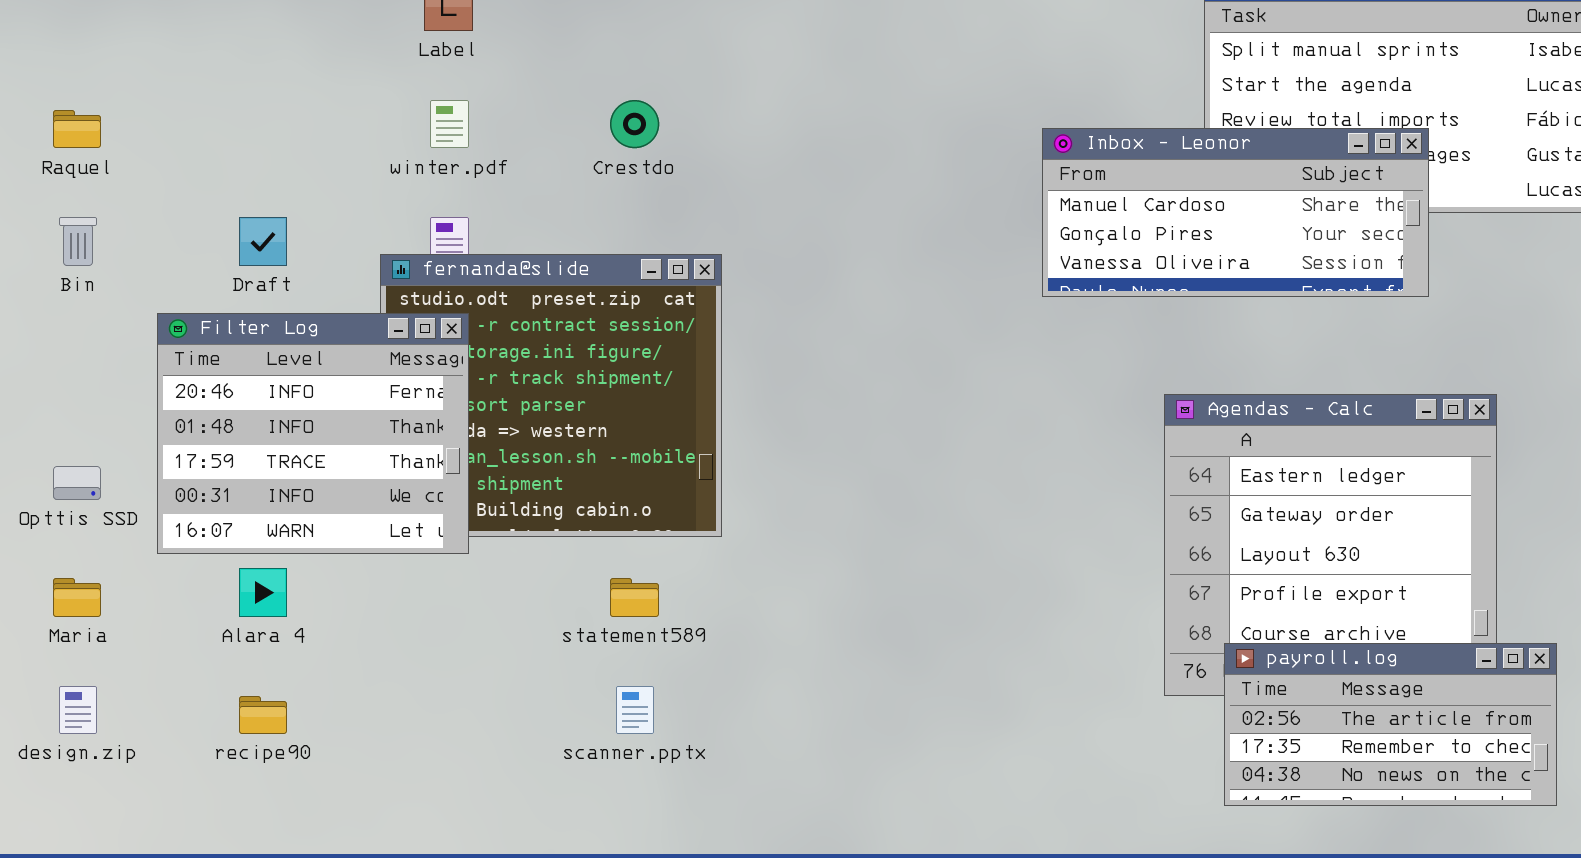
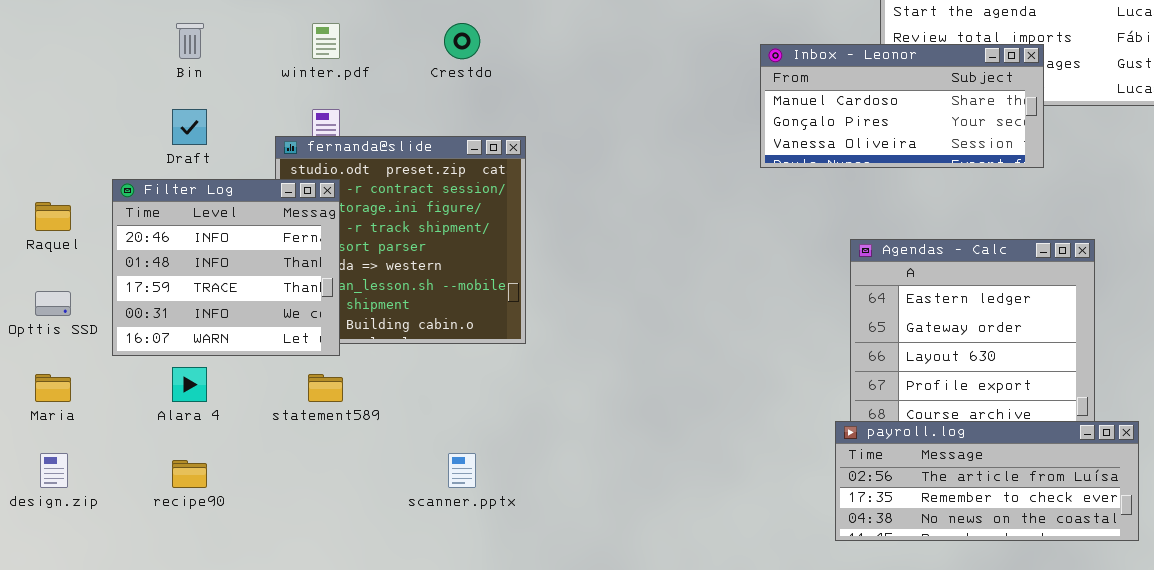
Raquel: [53,110,101,148] -> [35,202,71,231], moved
Bin: [59,217,97,266] -> [176,23,204,59], moved
statement589: [610,578,659,617] -> [308,374,343,402], moved
payroll.log: [1224,643,1557,806] -> [835,421,1139,541], resized

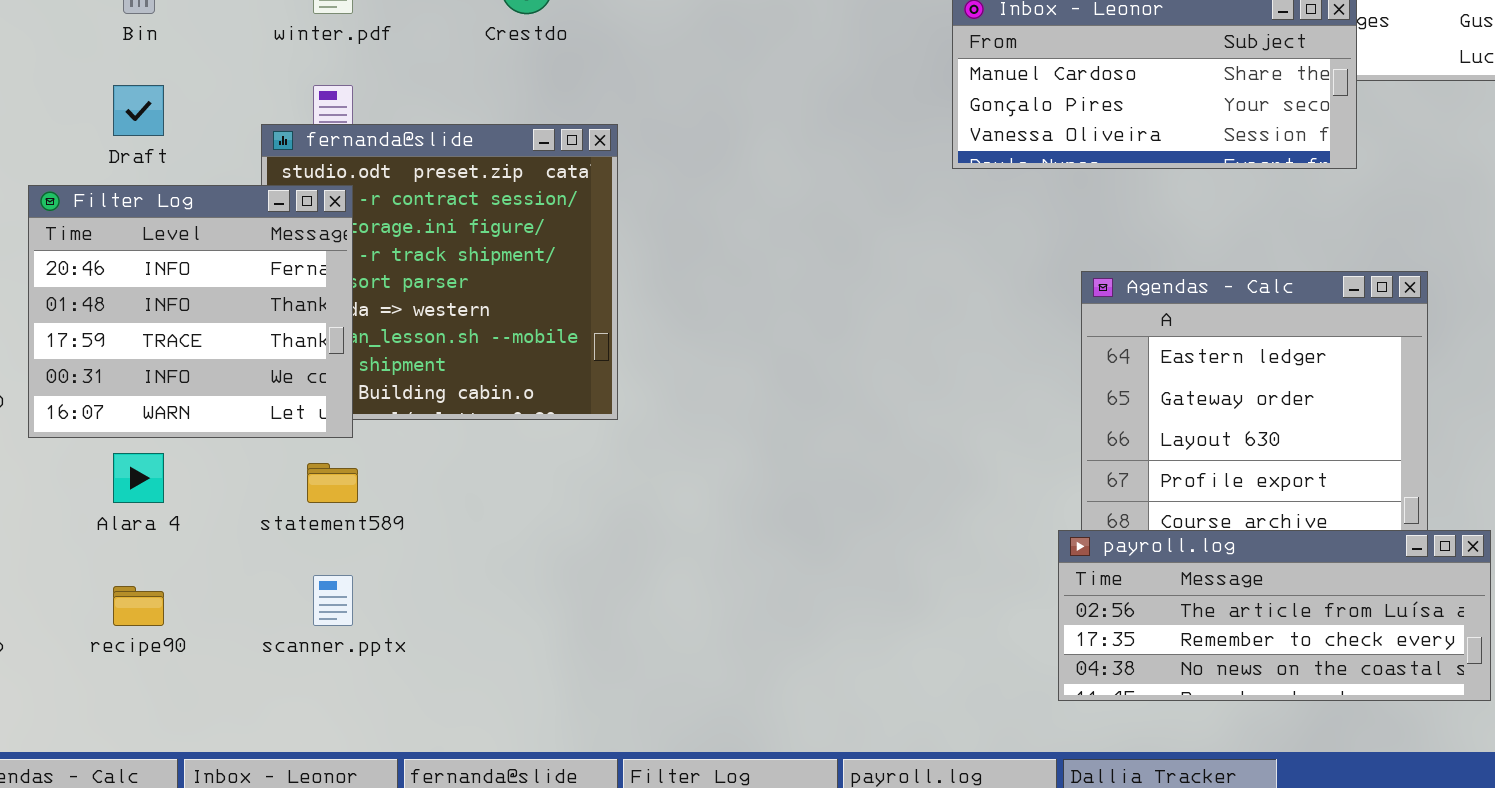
scanner.pptx: [448,453,476,488] -> [313,575,353,626], moved

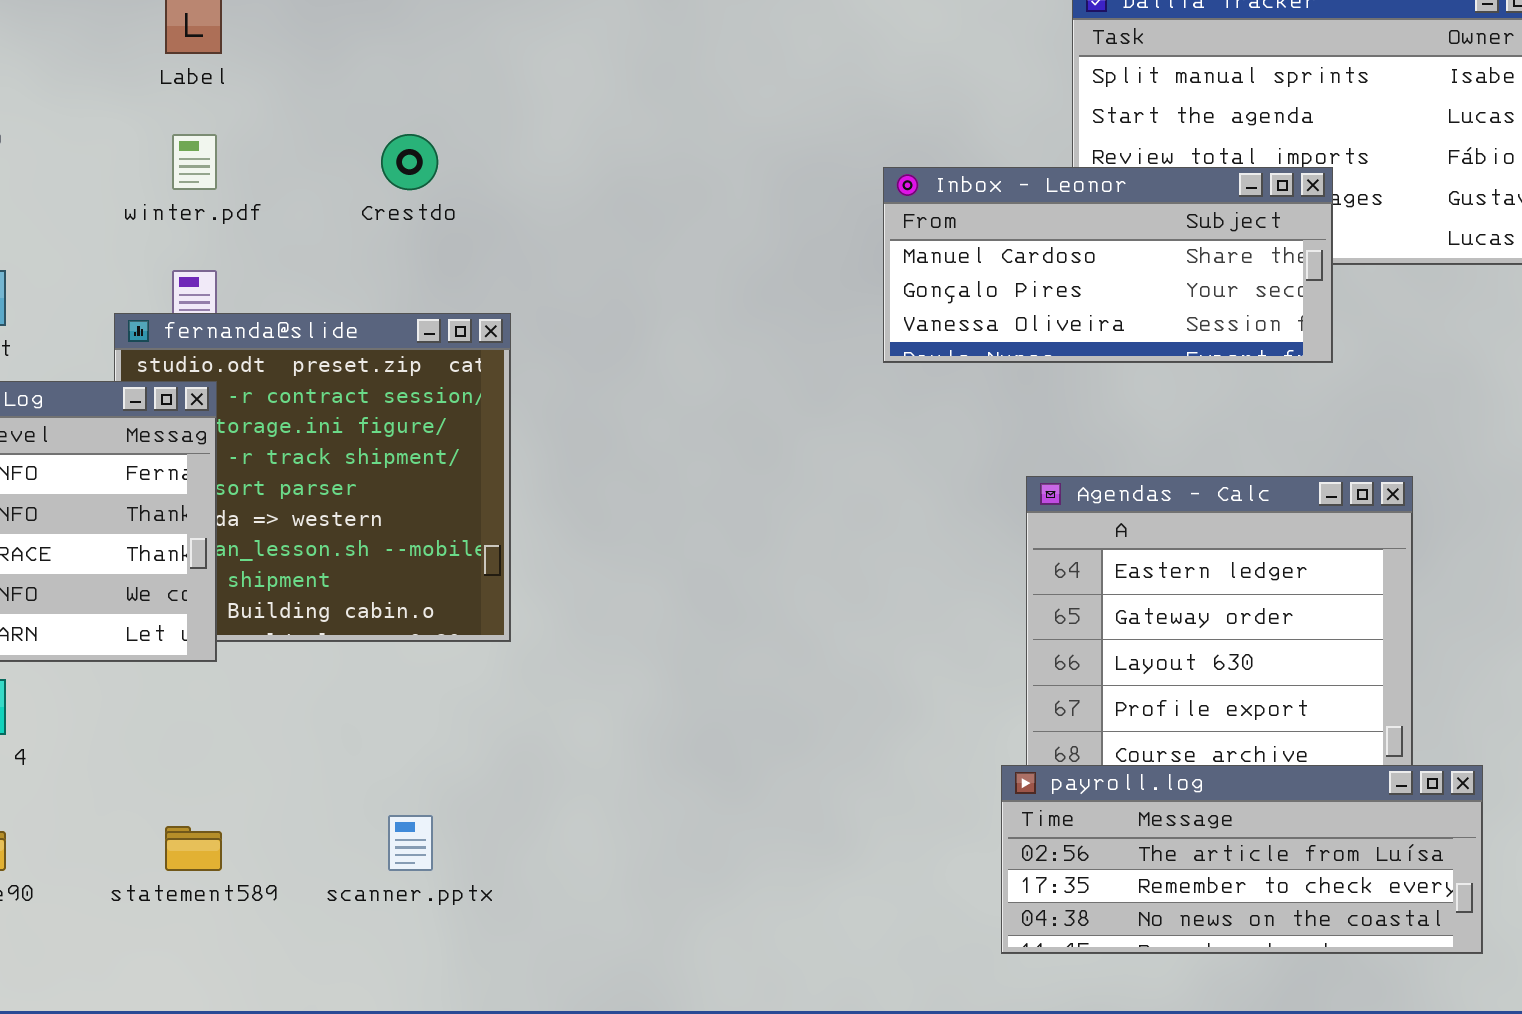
statement589: [307,463,358,503] -> [165,826,222,871], moved
scanner.pptx: [313,575,353,626] -> [388,815,433,871], moved

